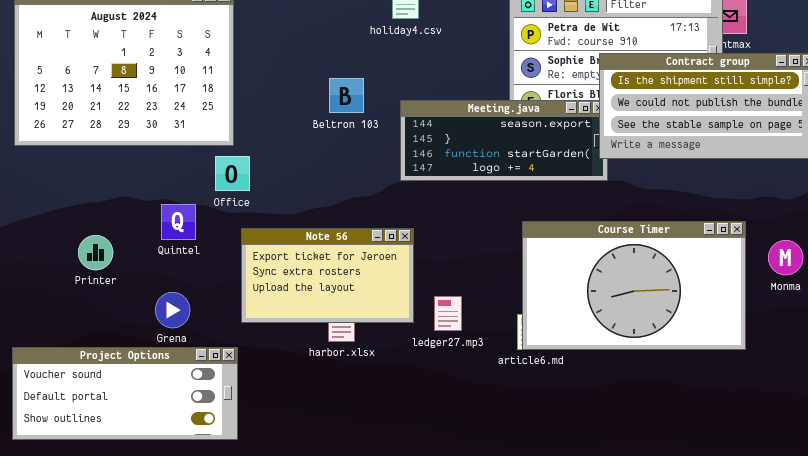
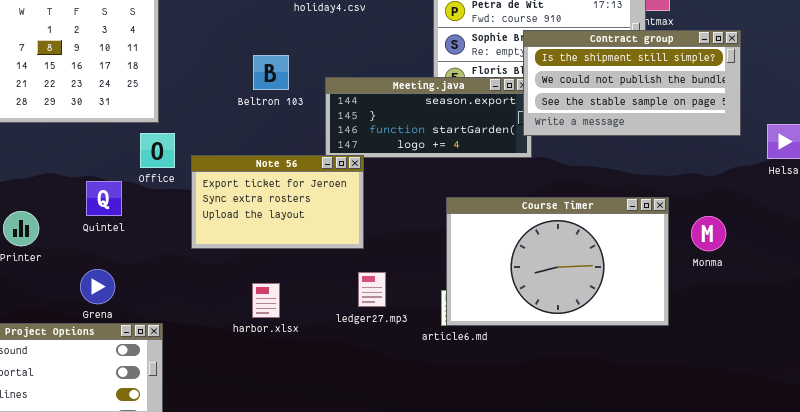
Note 56: [241,228,414,323] -> [191,155,364,249], moved

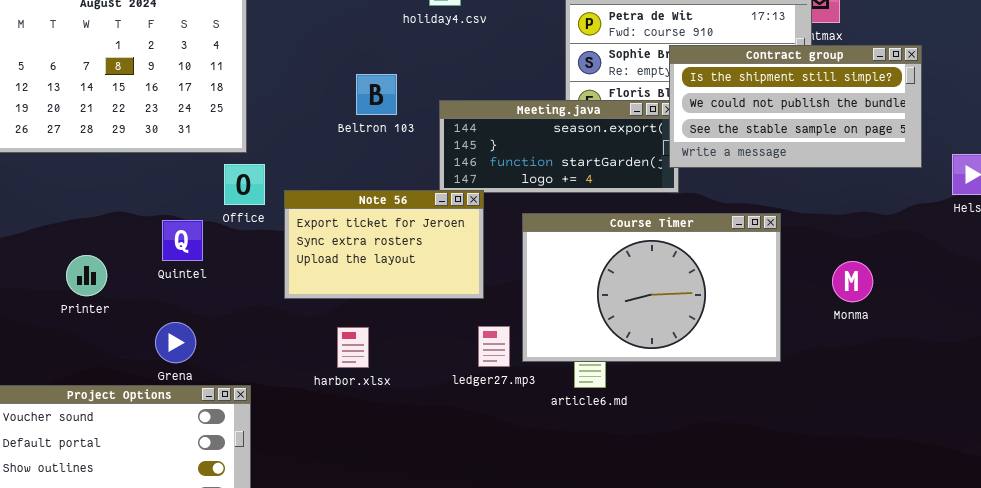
Course Timer: [446,197,669,326] -> [522,213,781,362], moved
Monma: [691,216,726,251] -> [832,261,873,302], moved
harbor.xlsx: [252,283,280,318] -> [337,327,369,368], moved

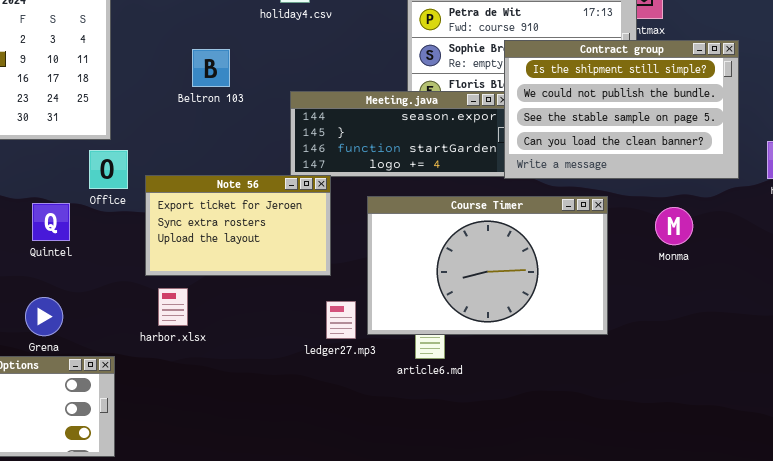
Contract group: [669,45,922,168] -> [504,40,739,179], resized
Beltron 103: [356,74,397,115] -> [192,49,230,87], moved
Monma: [832,261,873,302] -> [655,207,693,245], moved
harbor.xlsx: [337,327,369,368] -> [158,288,188,326], moved

